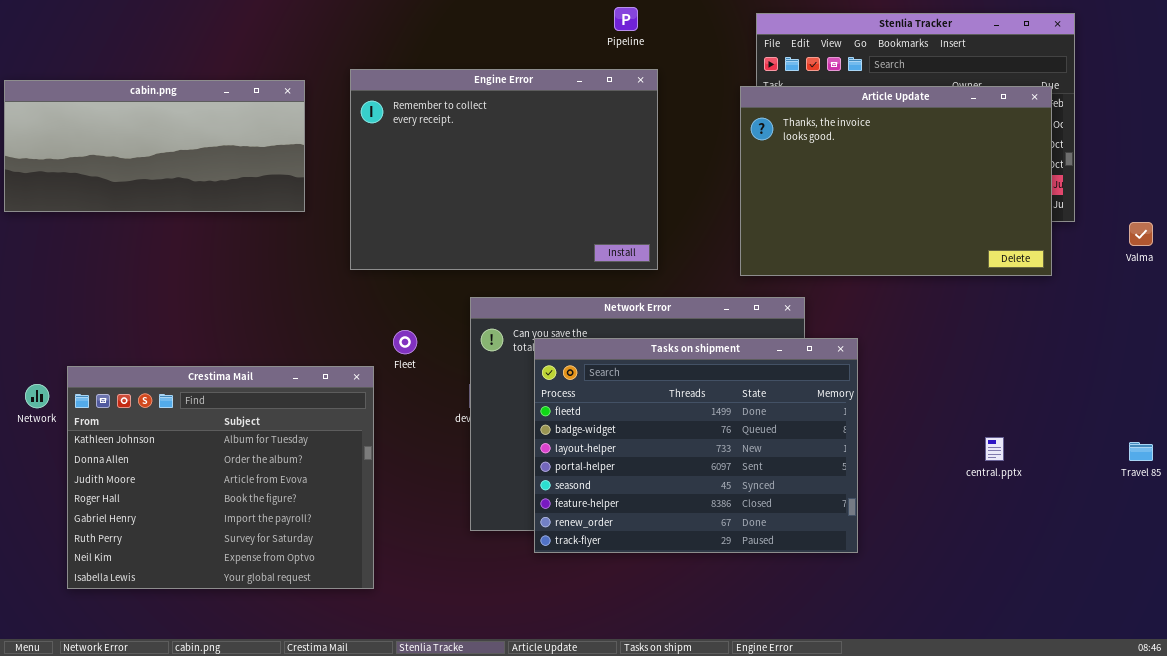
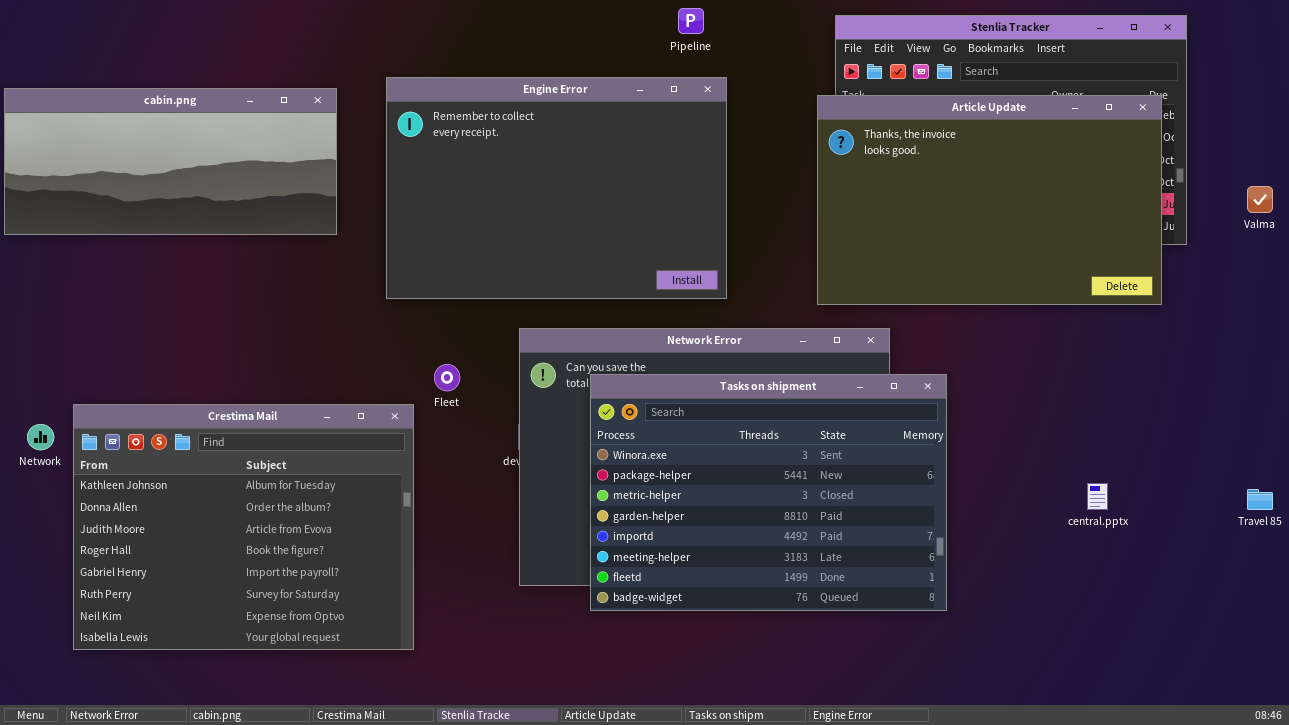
Valma: [1129,222,1153,246] -> [1247,186,1273,213], moved
Tasks on shipment: [534,338,858,553] -> [590,374,947,611], scrolled up 6 rows

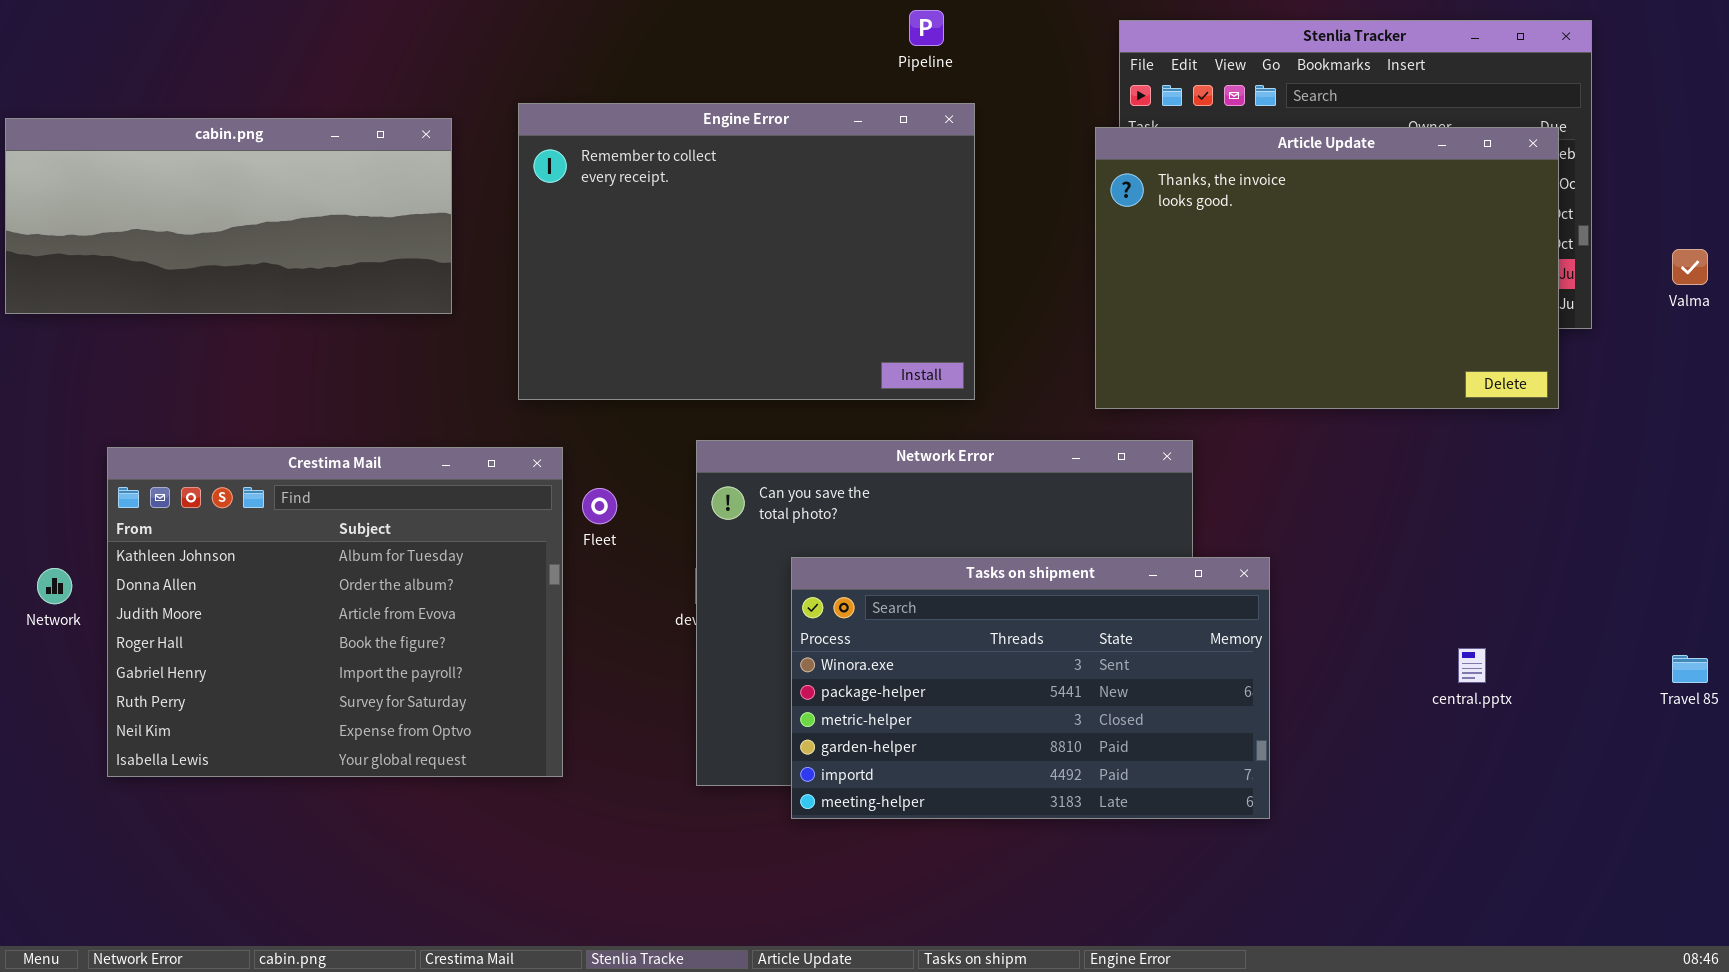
Tasks on shipment: [590,374,947,611] -> [791,557,1270,819], resized
Crestima Mail: [73,404,414,650] -> [107,447,563,777], moved

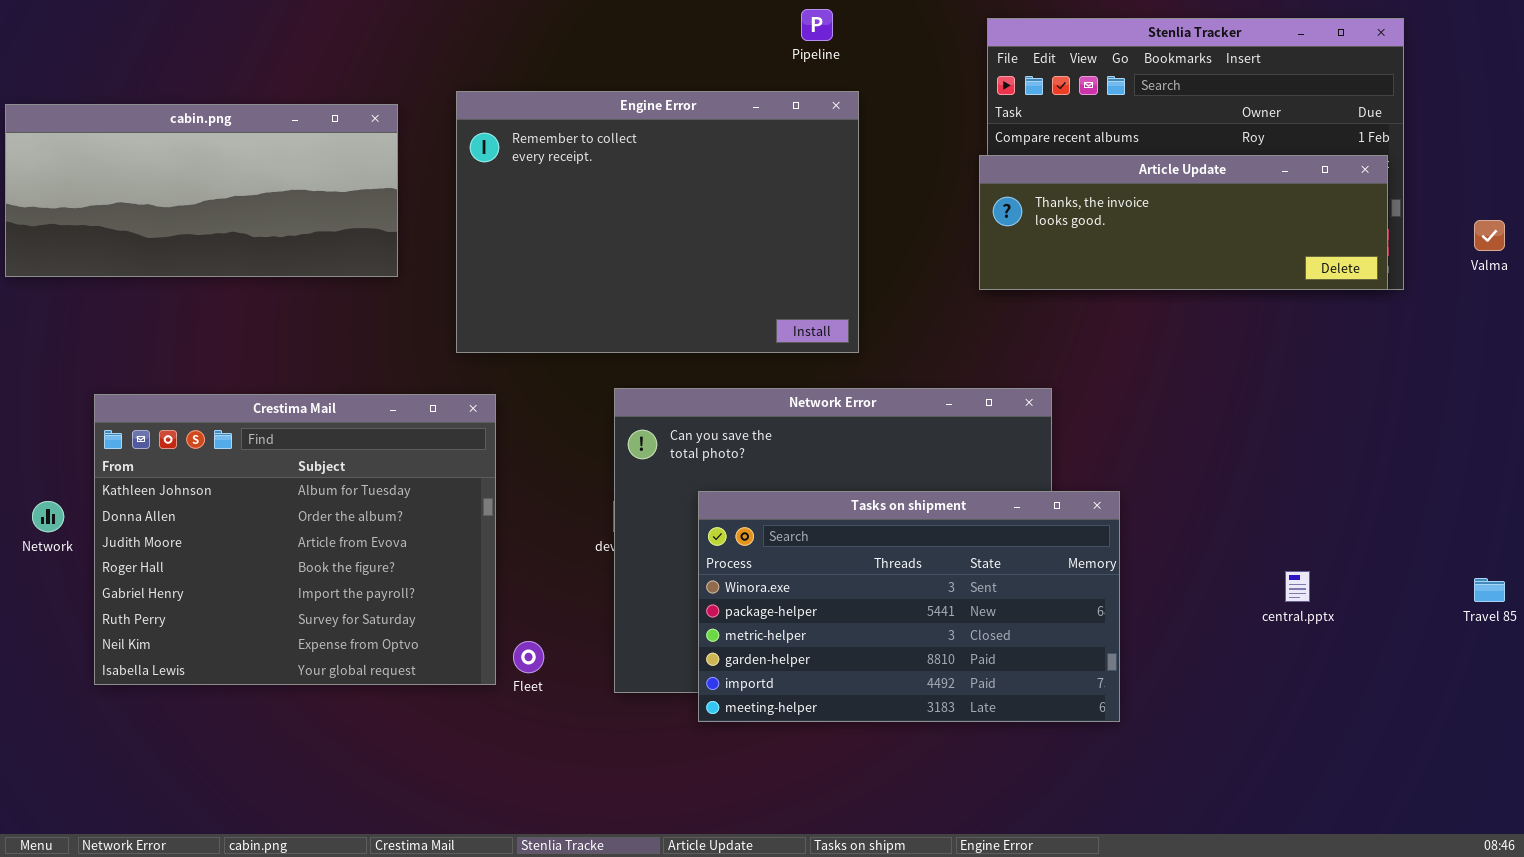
Article Update: [1095,127,1559,409] -> [979,155,1388,290], moved, resized
Fleet: [582,488,617,524] -> [513,641,544,673], moved

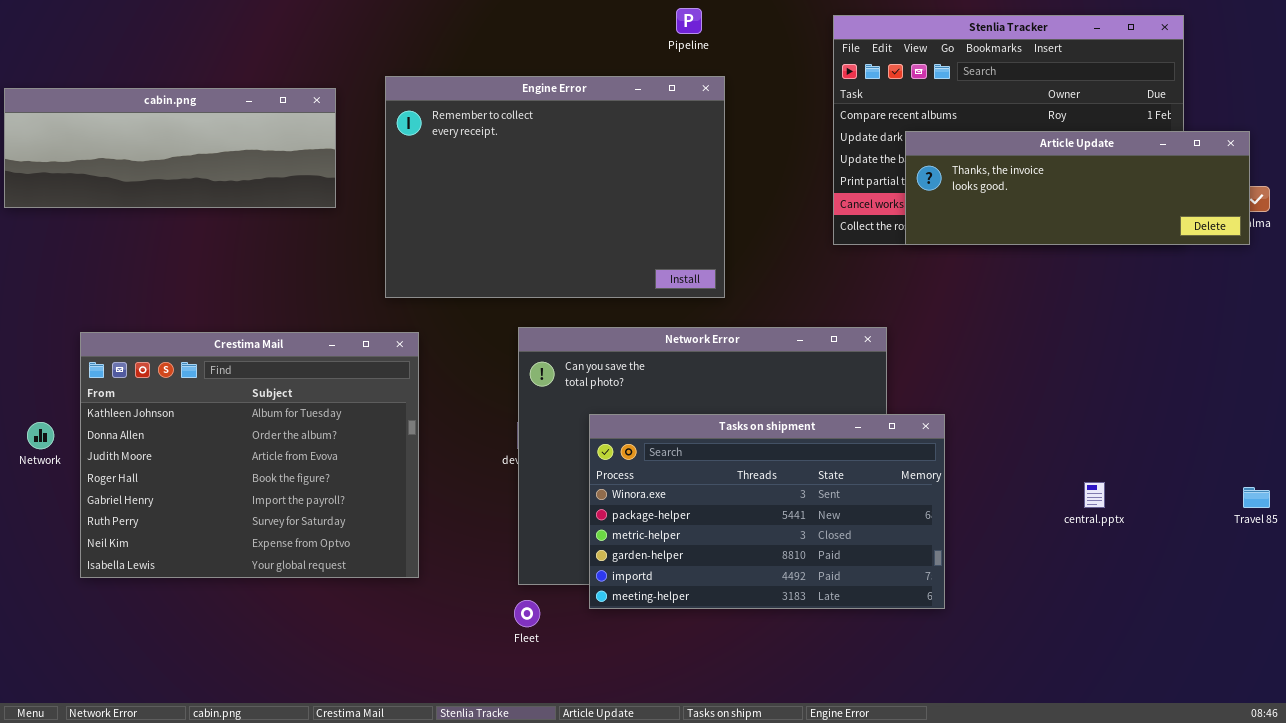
cabin.png: [5,104,398,277] -> [4,88,336,208], resized
Article Update: [979,155,1388,290] -> [905,131,1250,245], moved
Fleet: [513,641,544,673] -> [514,600,540,627], moved

